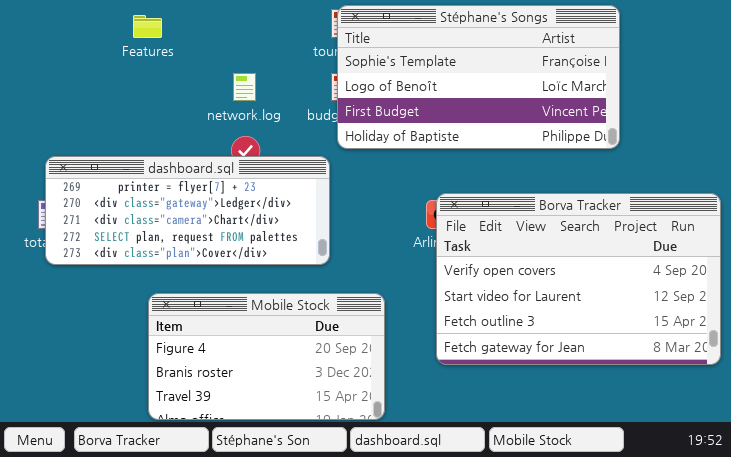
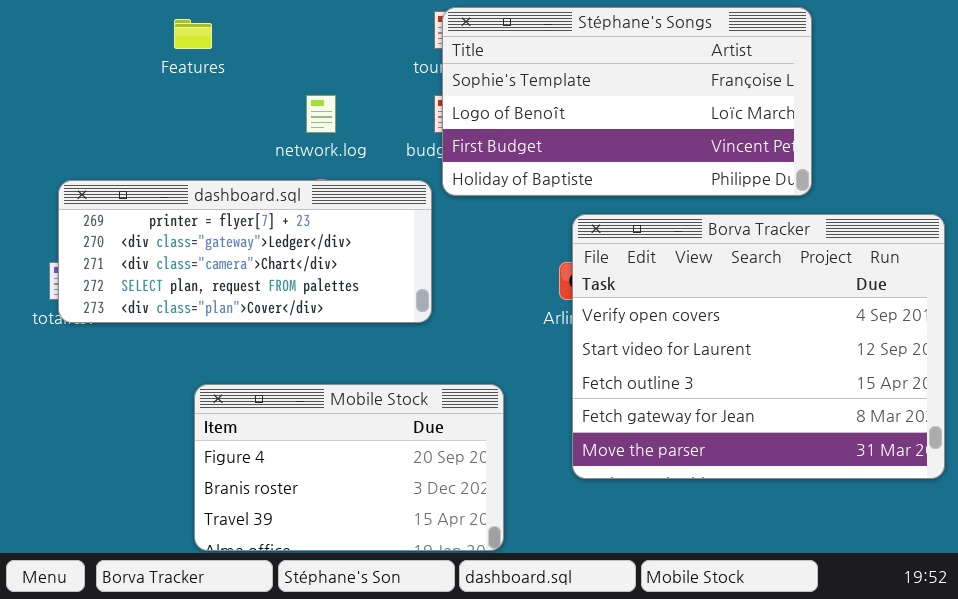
dashboard.sql: [45,156,330,265] -> [58,180,432,323], moved
Borva Tracker: [436,193,721,365] -> [572,214,945,479], resized

